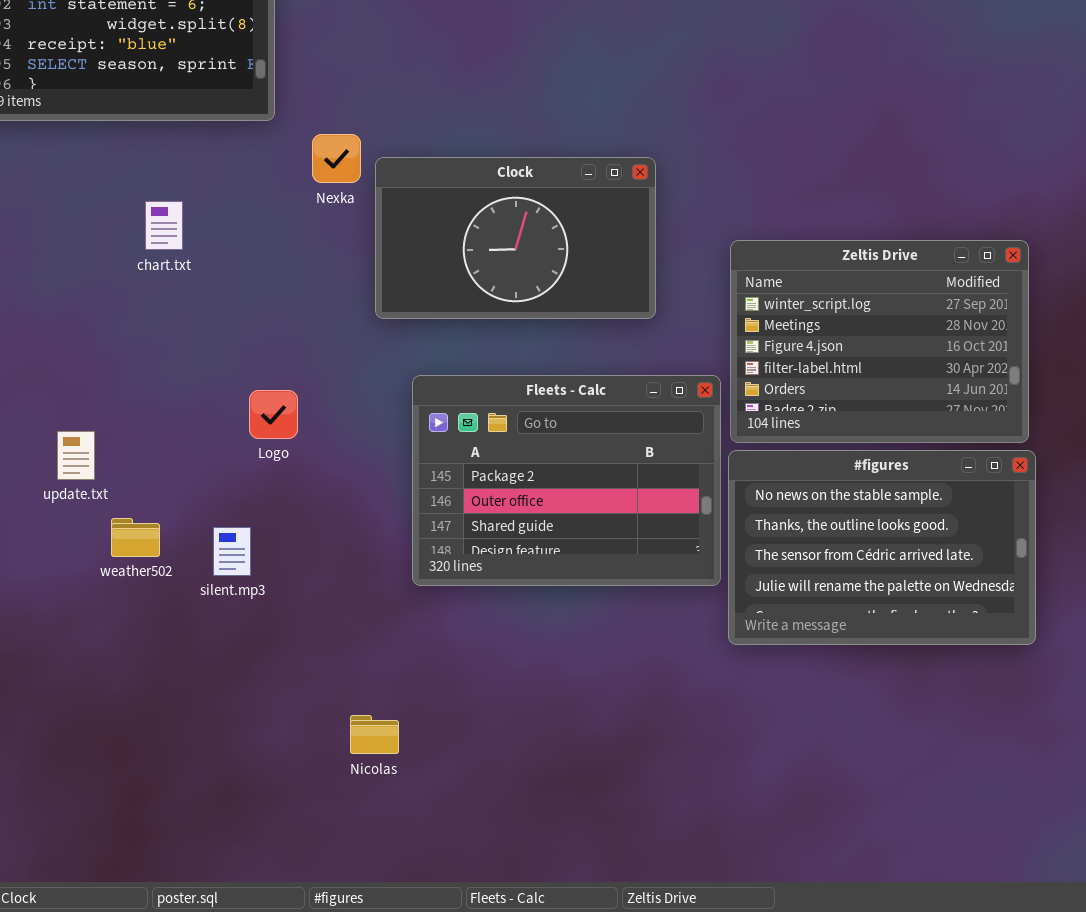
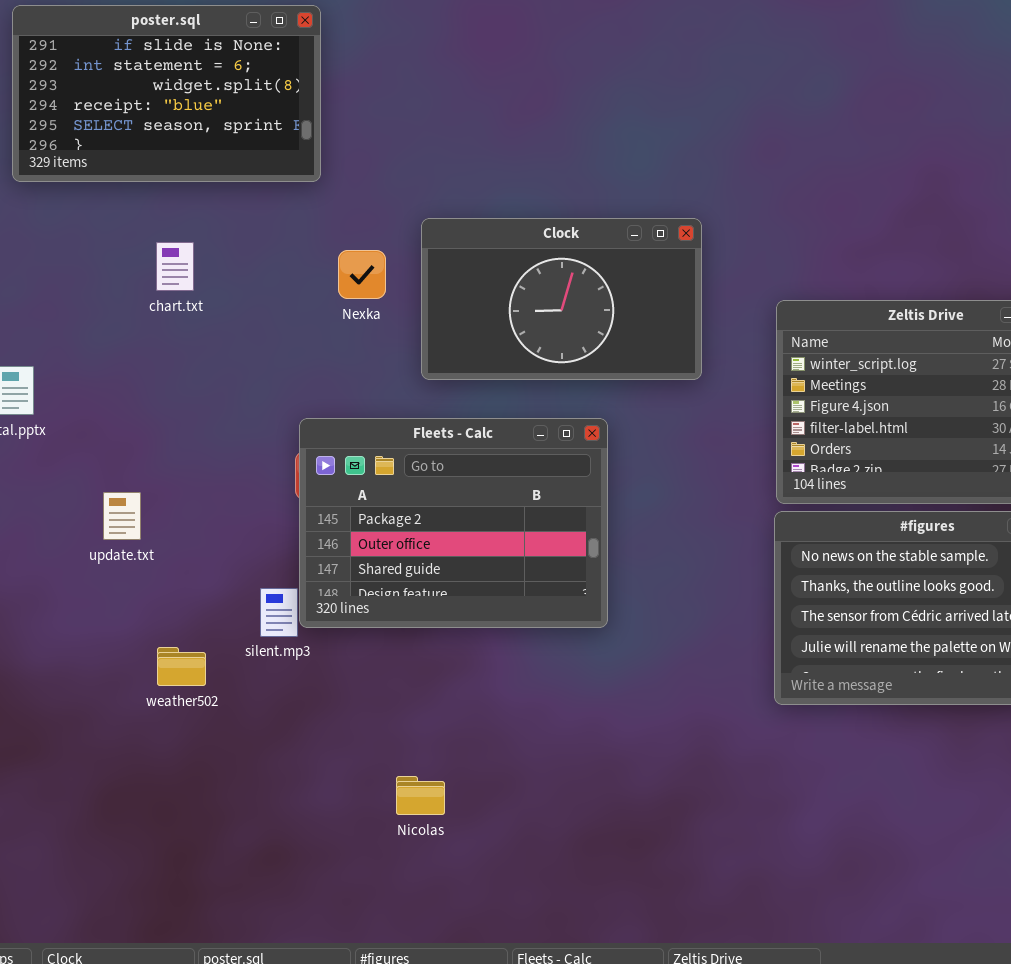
Nexka: [312,134,361,183] -> [338,250,386,299], moved
chart.txt: [145,201,183,250] -> [156,242,194,291], moved
Fleets - Calc: [412,375,721,586] -> [299,418,608,628], moved
weather502: [111,518,160,557] -> [157,647,206,686], moved

